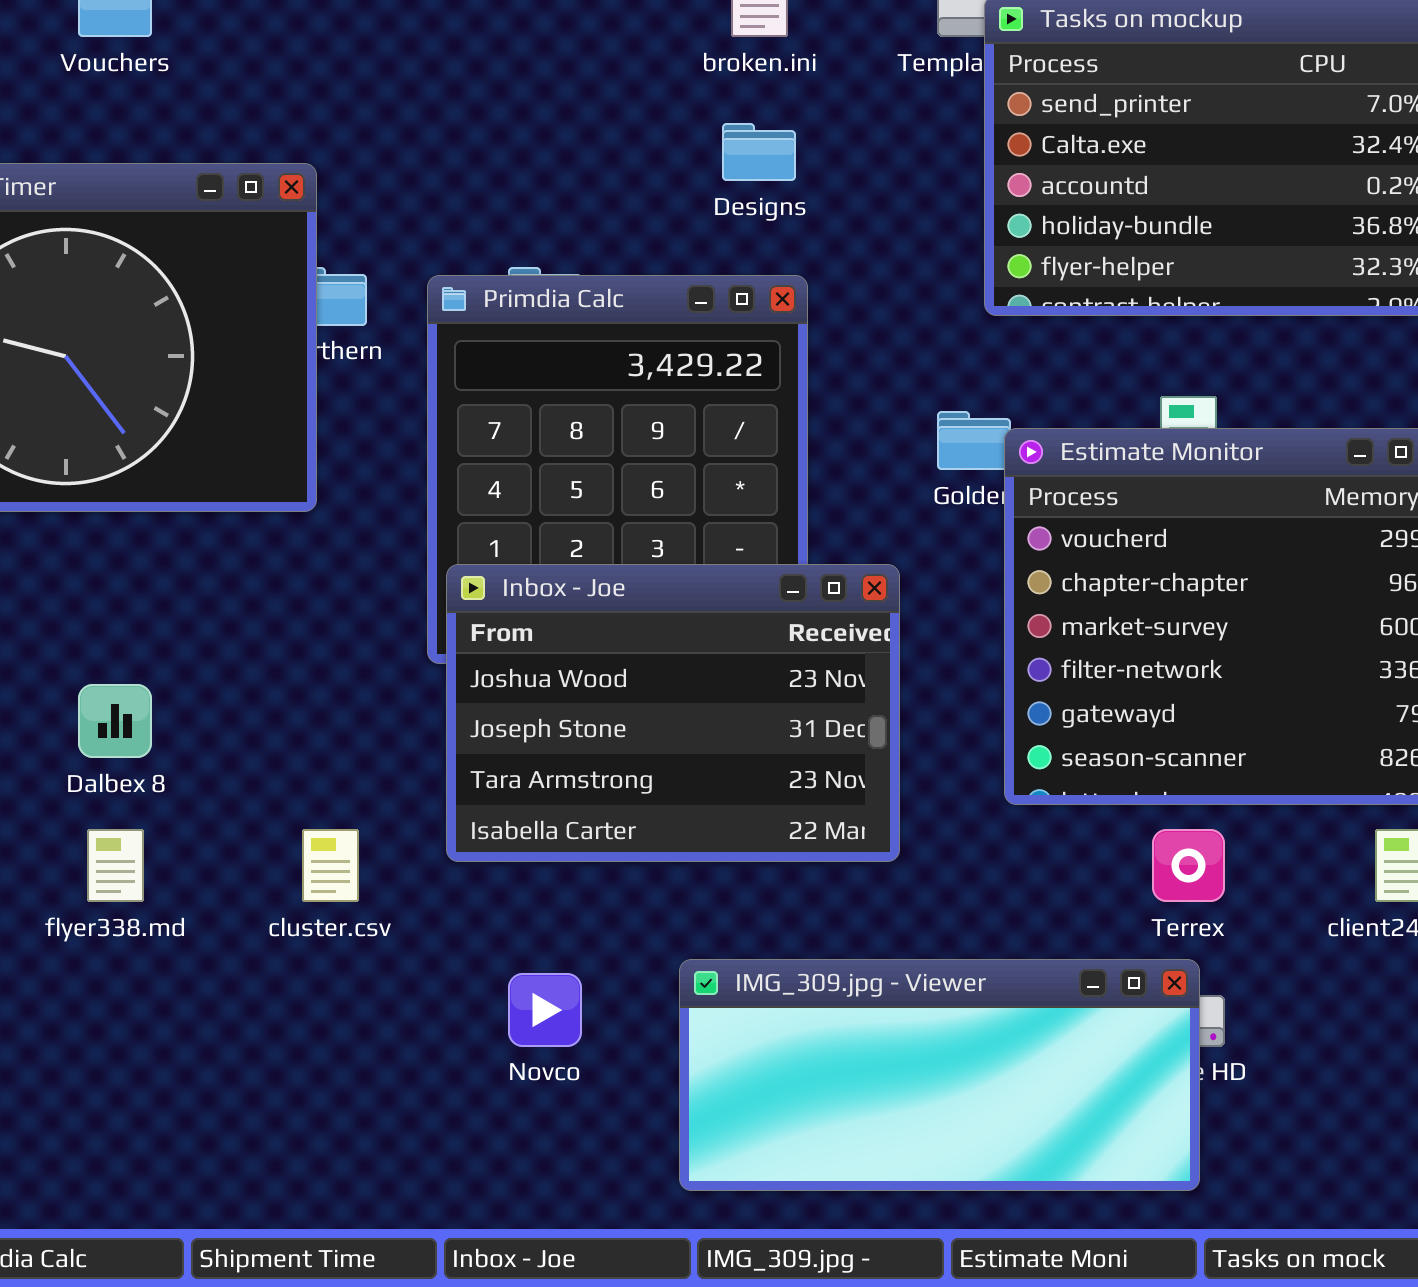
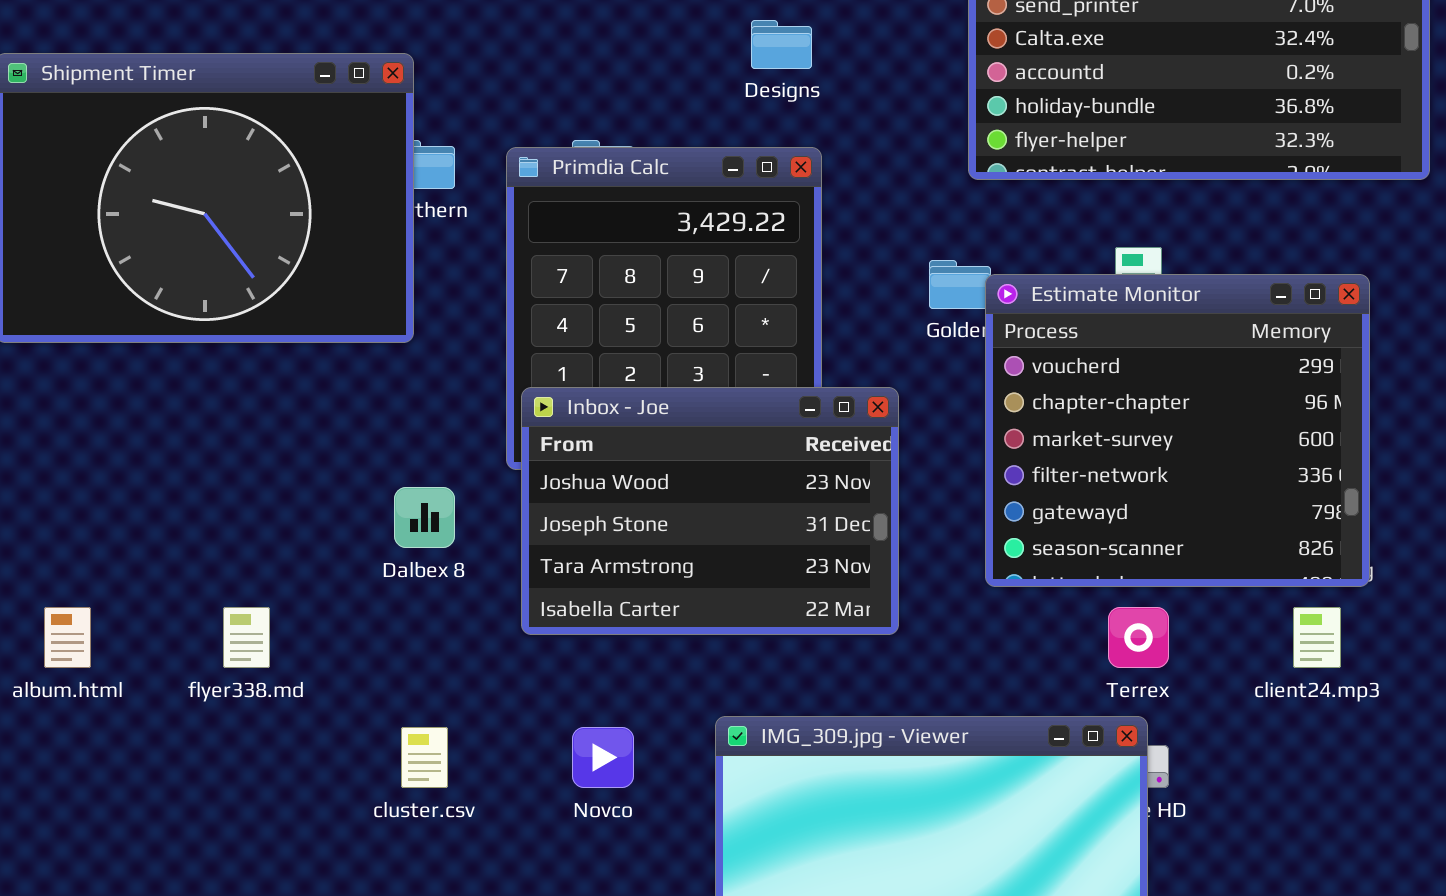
Dalbex 8: [78,684,152,758] -> [394,487,455,548], moved
cluster.csv: [302,829,359,902] -> [401,727,448,788], moved

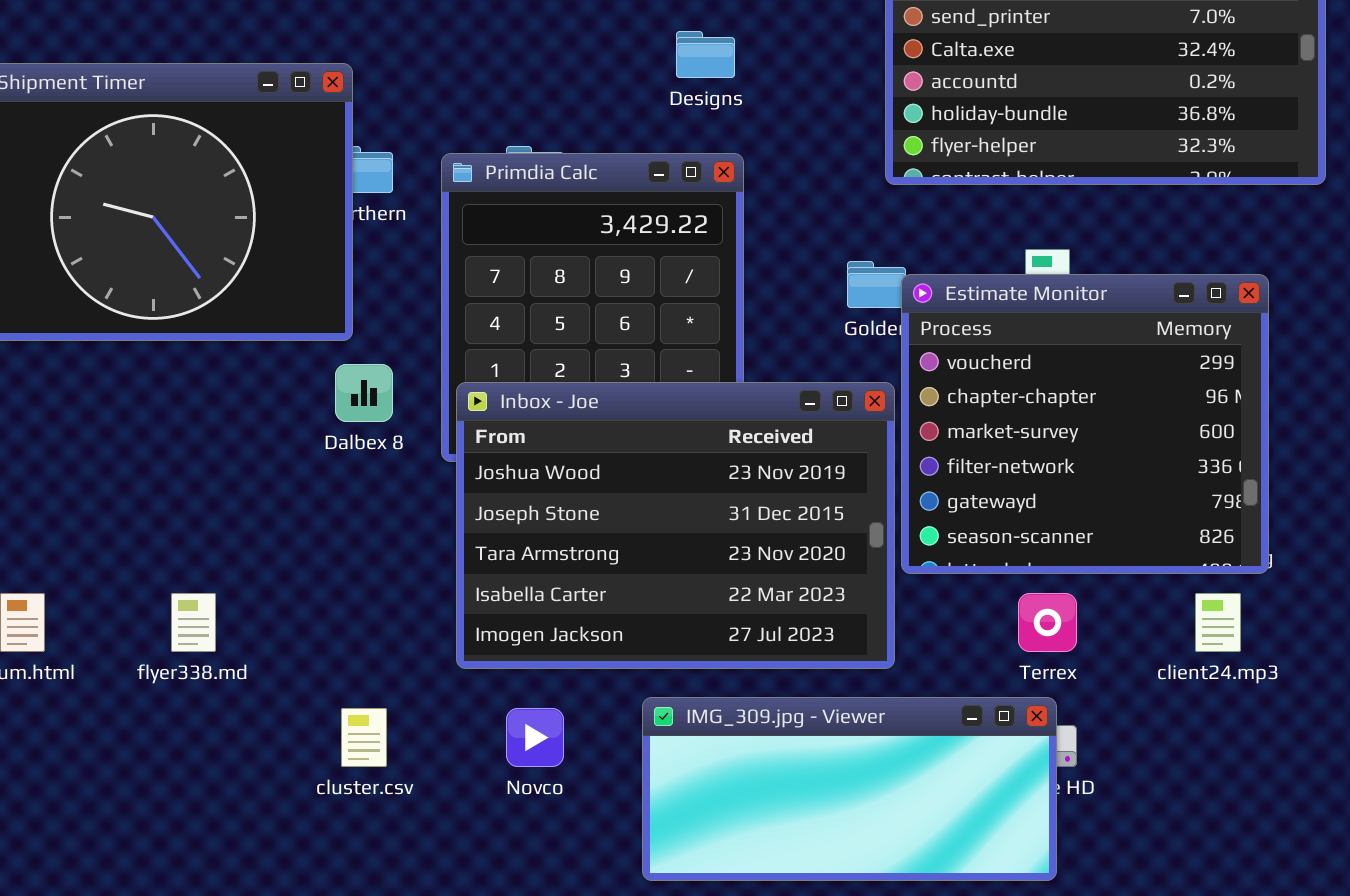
Inbox - Joe: [521,387,899,635] -> [456,382,895,669], resized
Dalbex 8: [394,487,455,548] -> [335,364,393,422], moved

